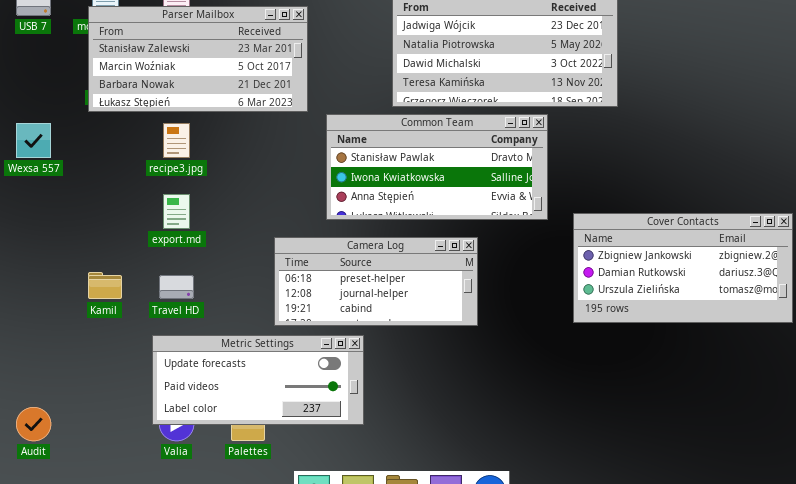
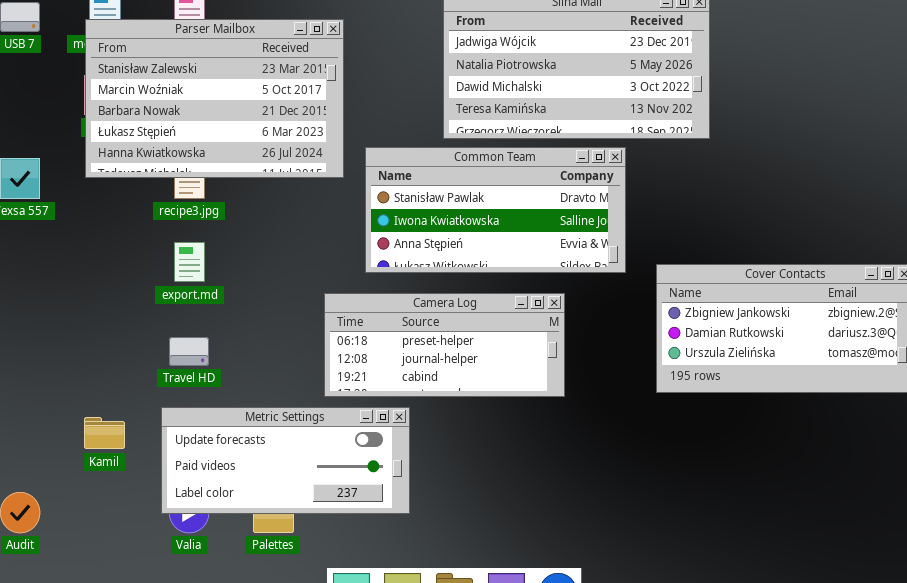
Parser Mailbox: [88,6,308,112] -> [85,19,344,178], resized
Camera Log: [274,237,478,326] -> [324,293,565,397], moved
Kamil: [88,272,122,299] -> [84,417,125,449], moved

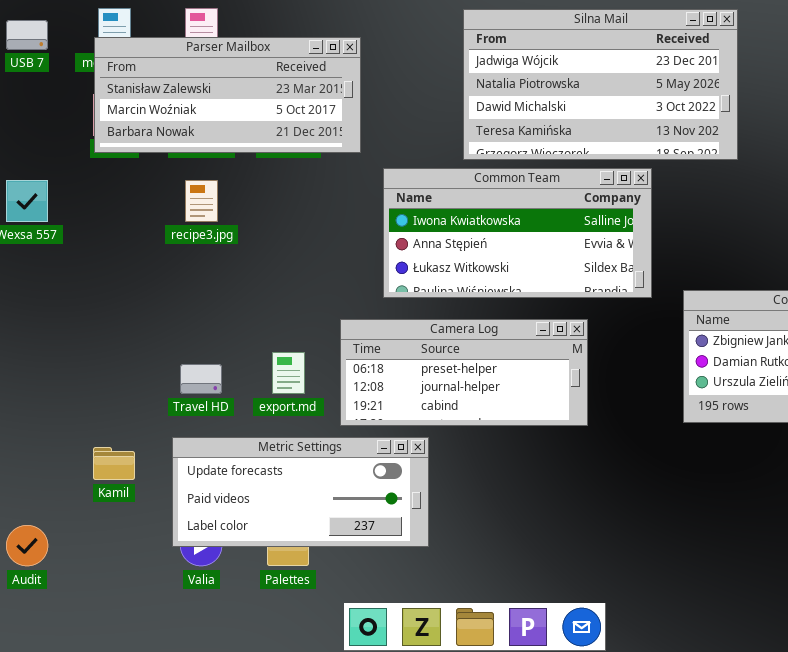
Parser Mailbox: [85,19,344,178] -> [94,37,361,153], resized
Common Team: [365,147,626,273] -> [383,168,652,298], scrolled down 1 row
export.md: [174,242,205,282] -> [272,352,305,394], moved

